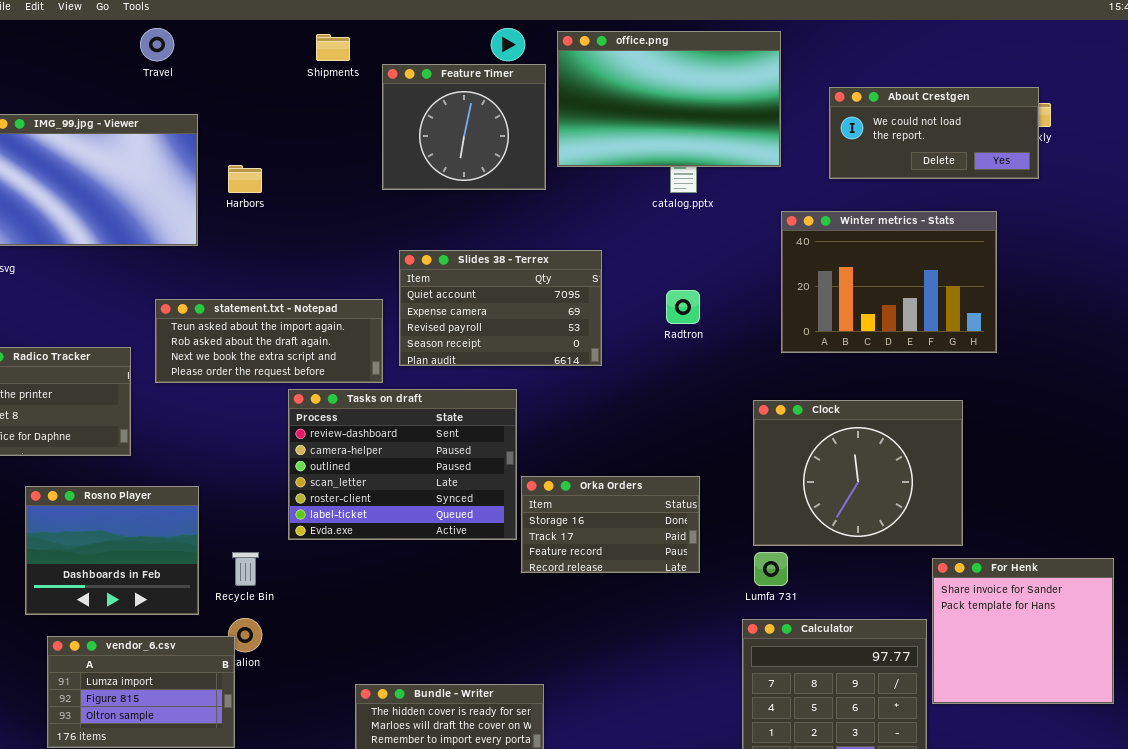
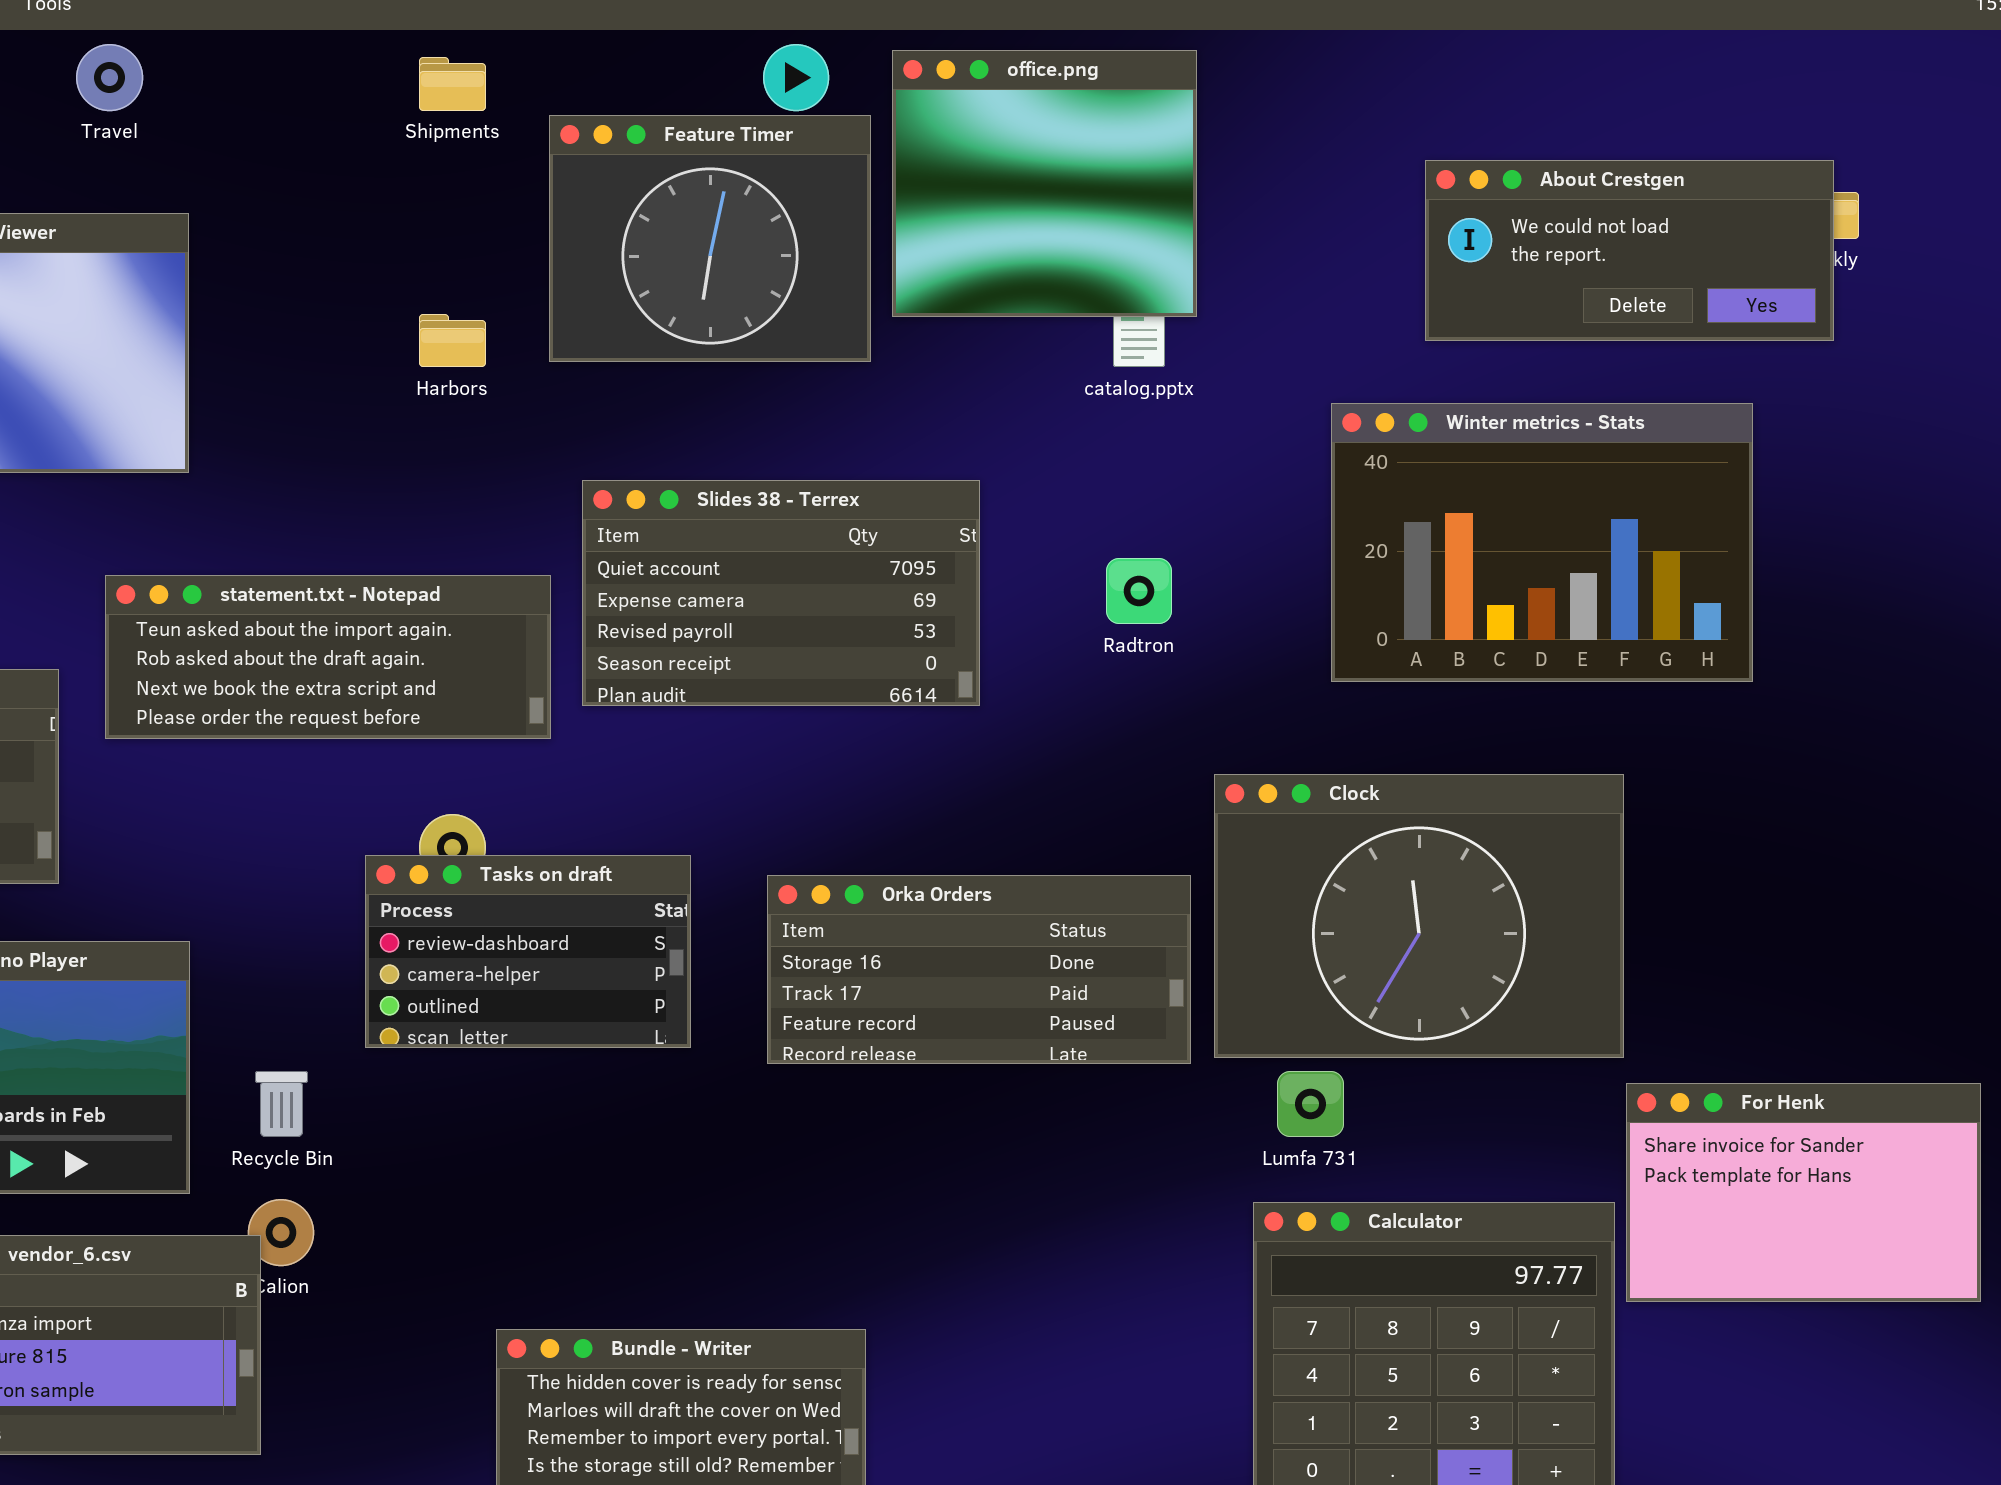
office.png: [557,31,781,167] -> [892,50,1197,317], resized
Harbors: [228,165,262,193] -> [419,314,486,367], moved
Tasks on draft: [288,389,517,540] -> [365,855,691,1048], resized
Clock: [753,400,963,546] -> [1214,774,1624,1058], moved
Orka Orders: [521,476,700,573] -> [767,875,1191,1064], moved, resized
For Henk: [932,558,1114,704] -> [1626,1083,1981,1302], resized

